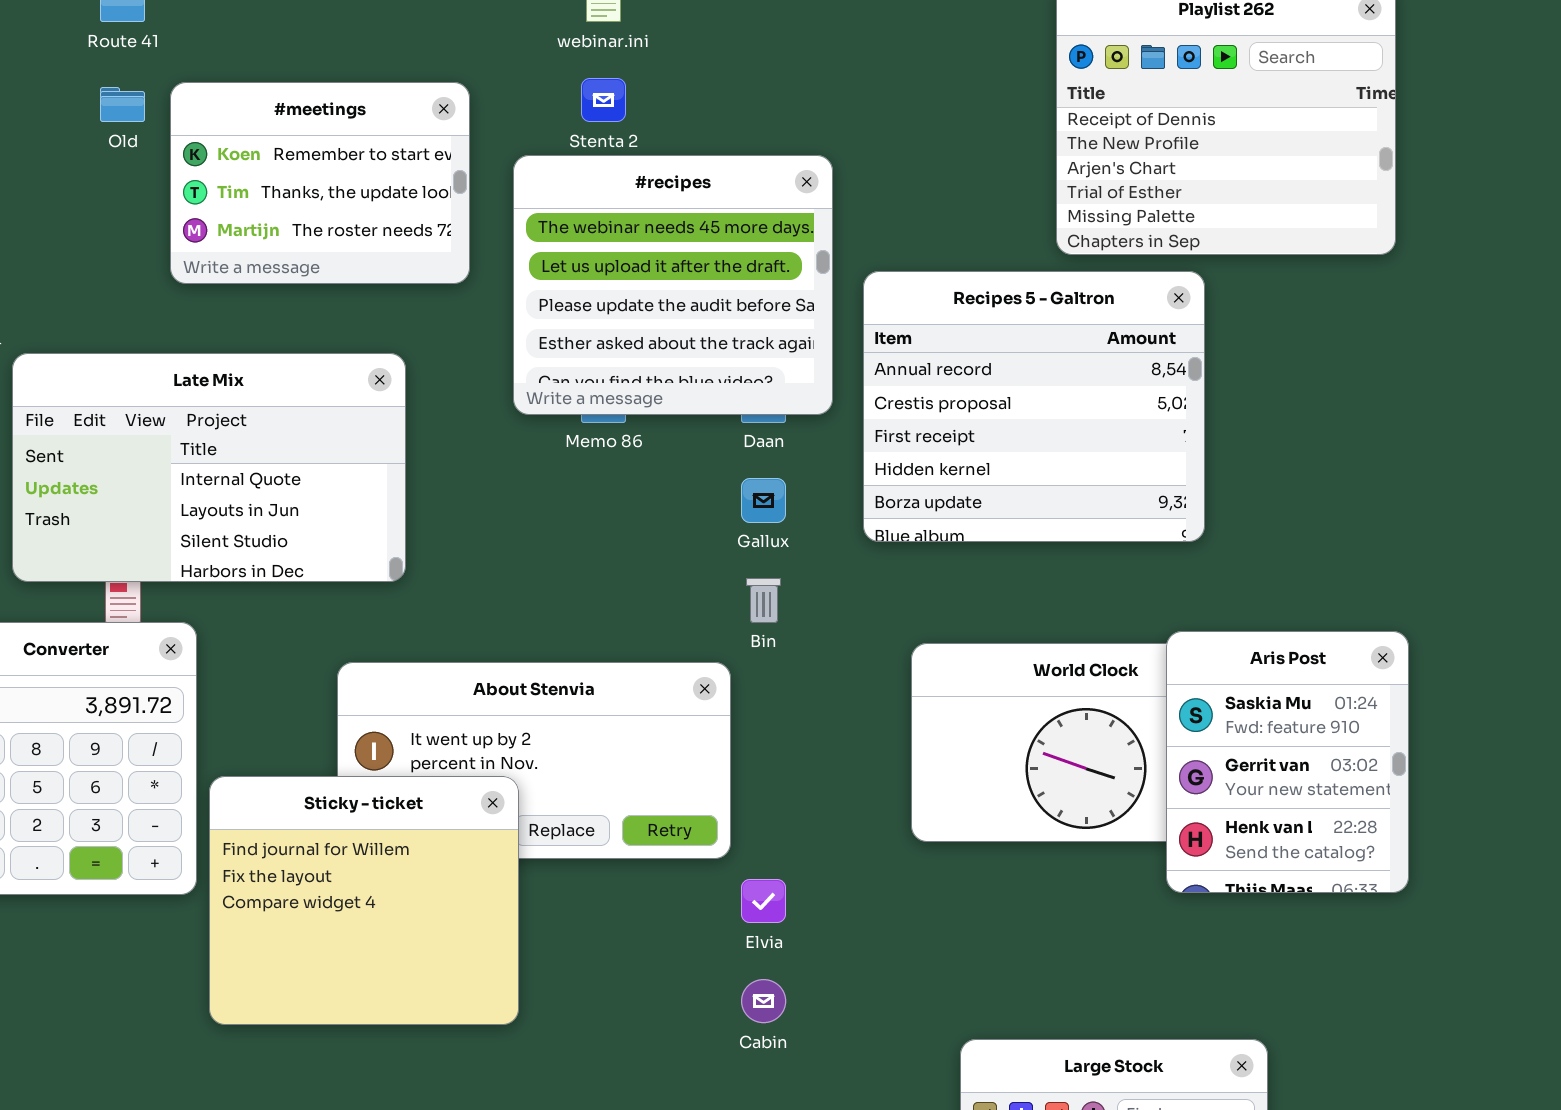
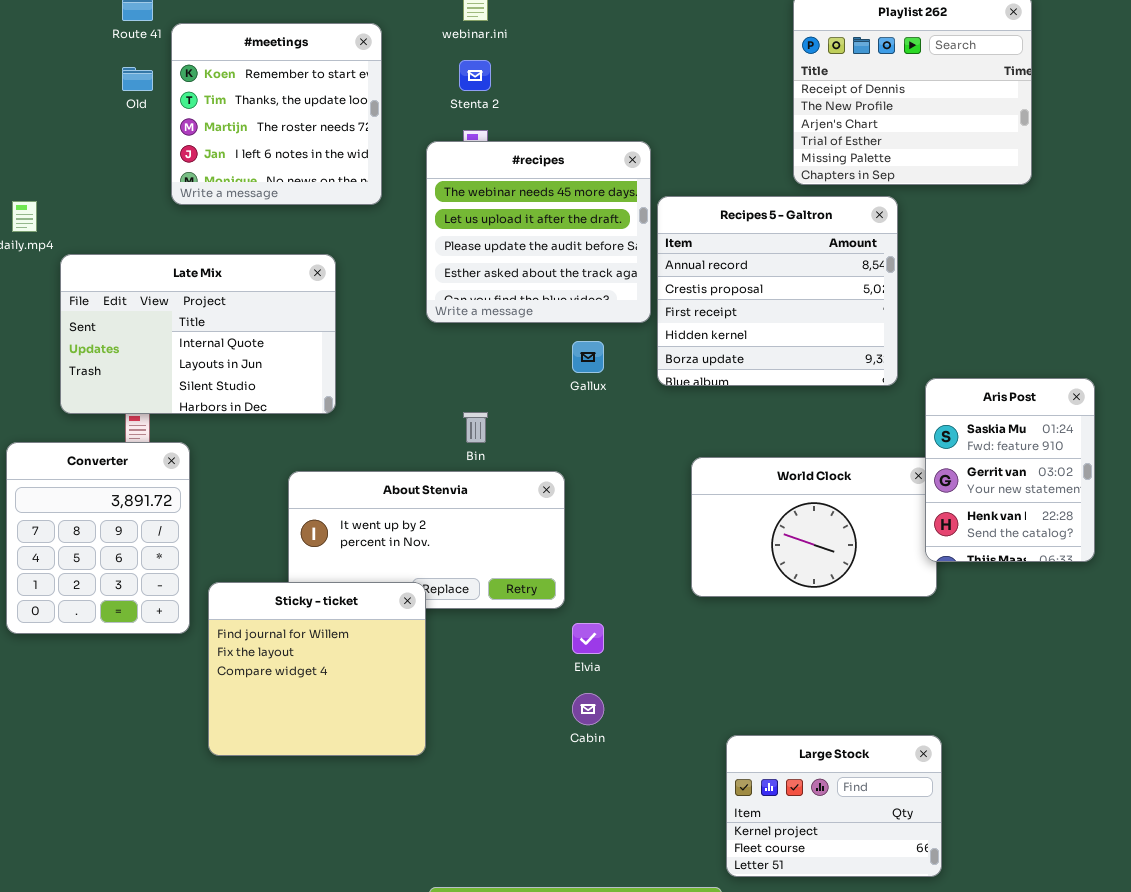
#meetings: [170,82,470,284] -> [171,23,382,205], resized
#recipes: [513,155,833,415] -> [426,141,651,323], moved
Bin: [746,578,781,623] -> [463,412,488,443], moved
Aris Post: [1166,631,1409,893] -> [925,378,1095,562], moved
Sticky - ticket: [209,776,519,1025] -> [208,582,426,756], moved

